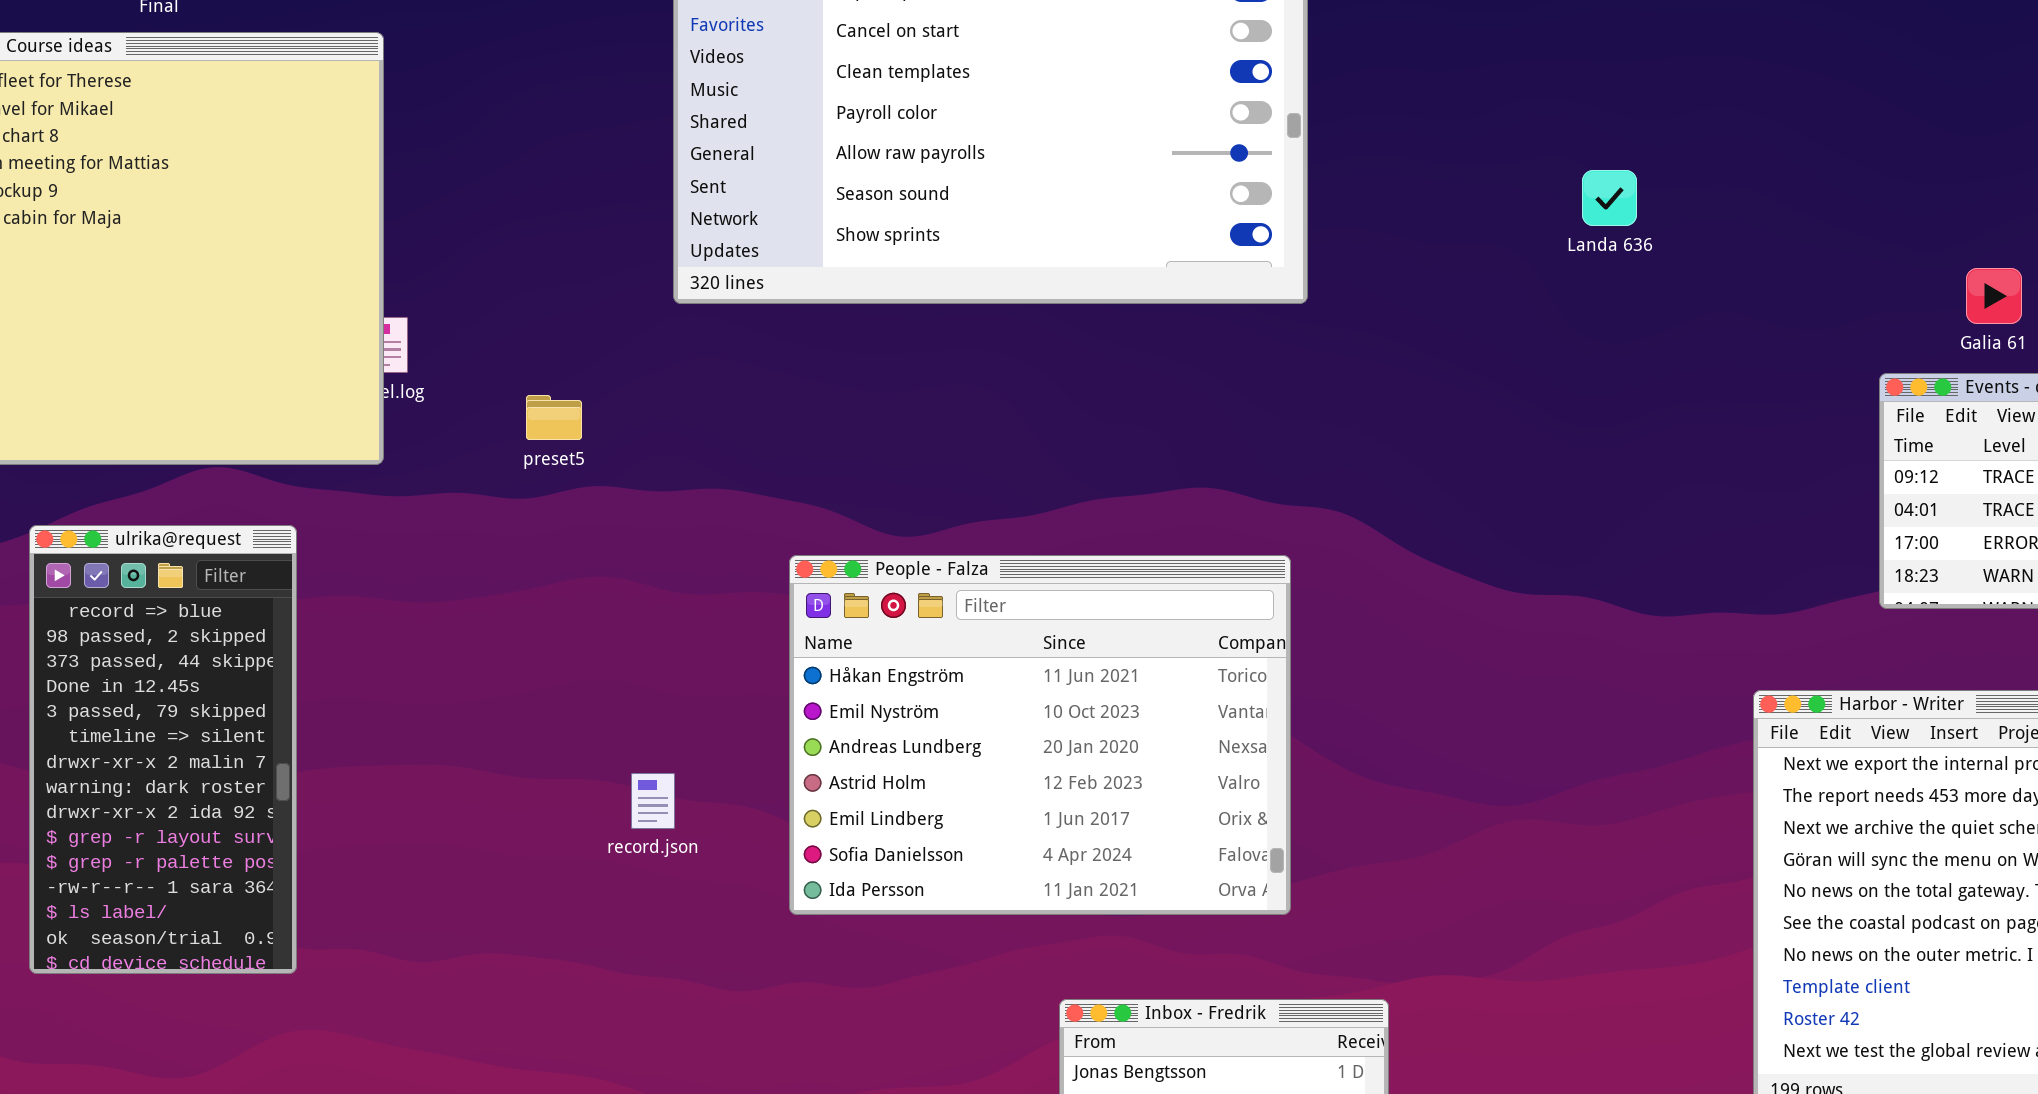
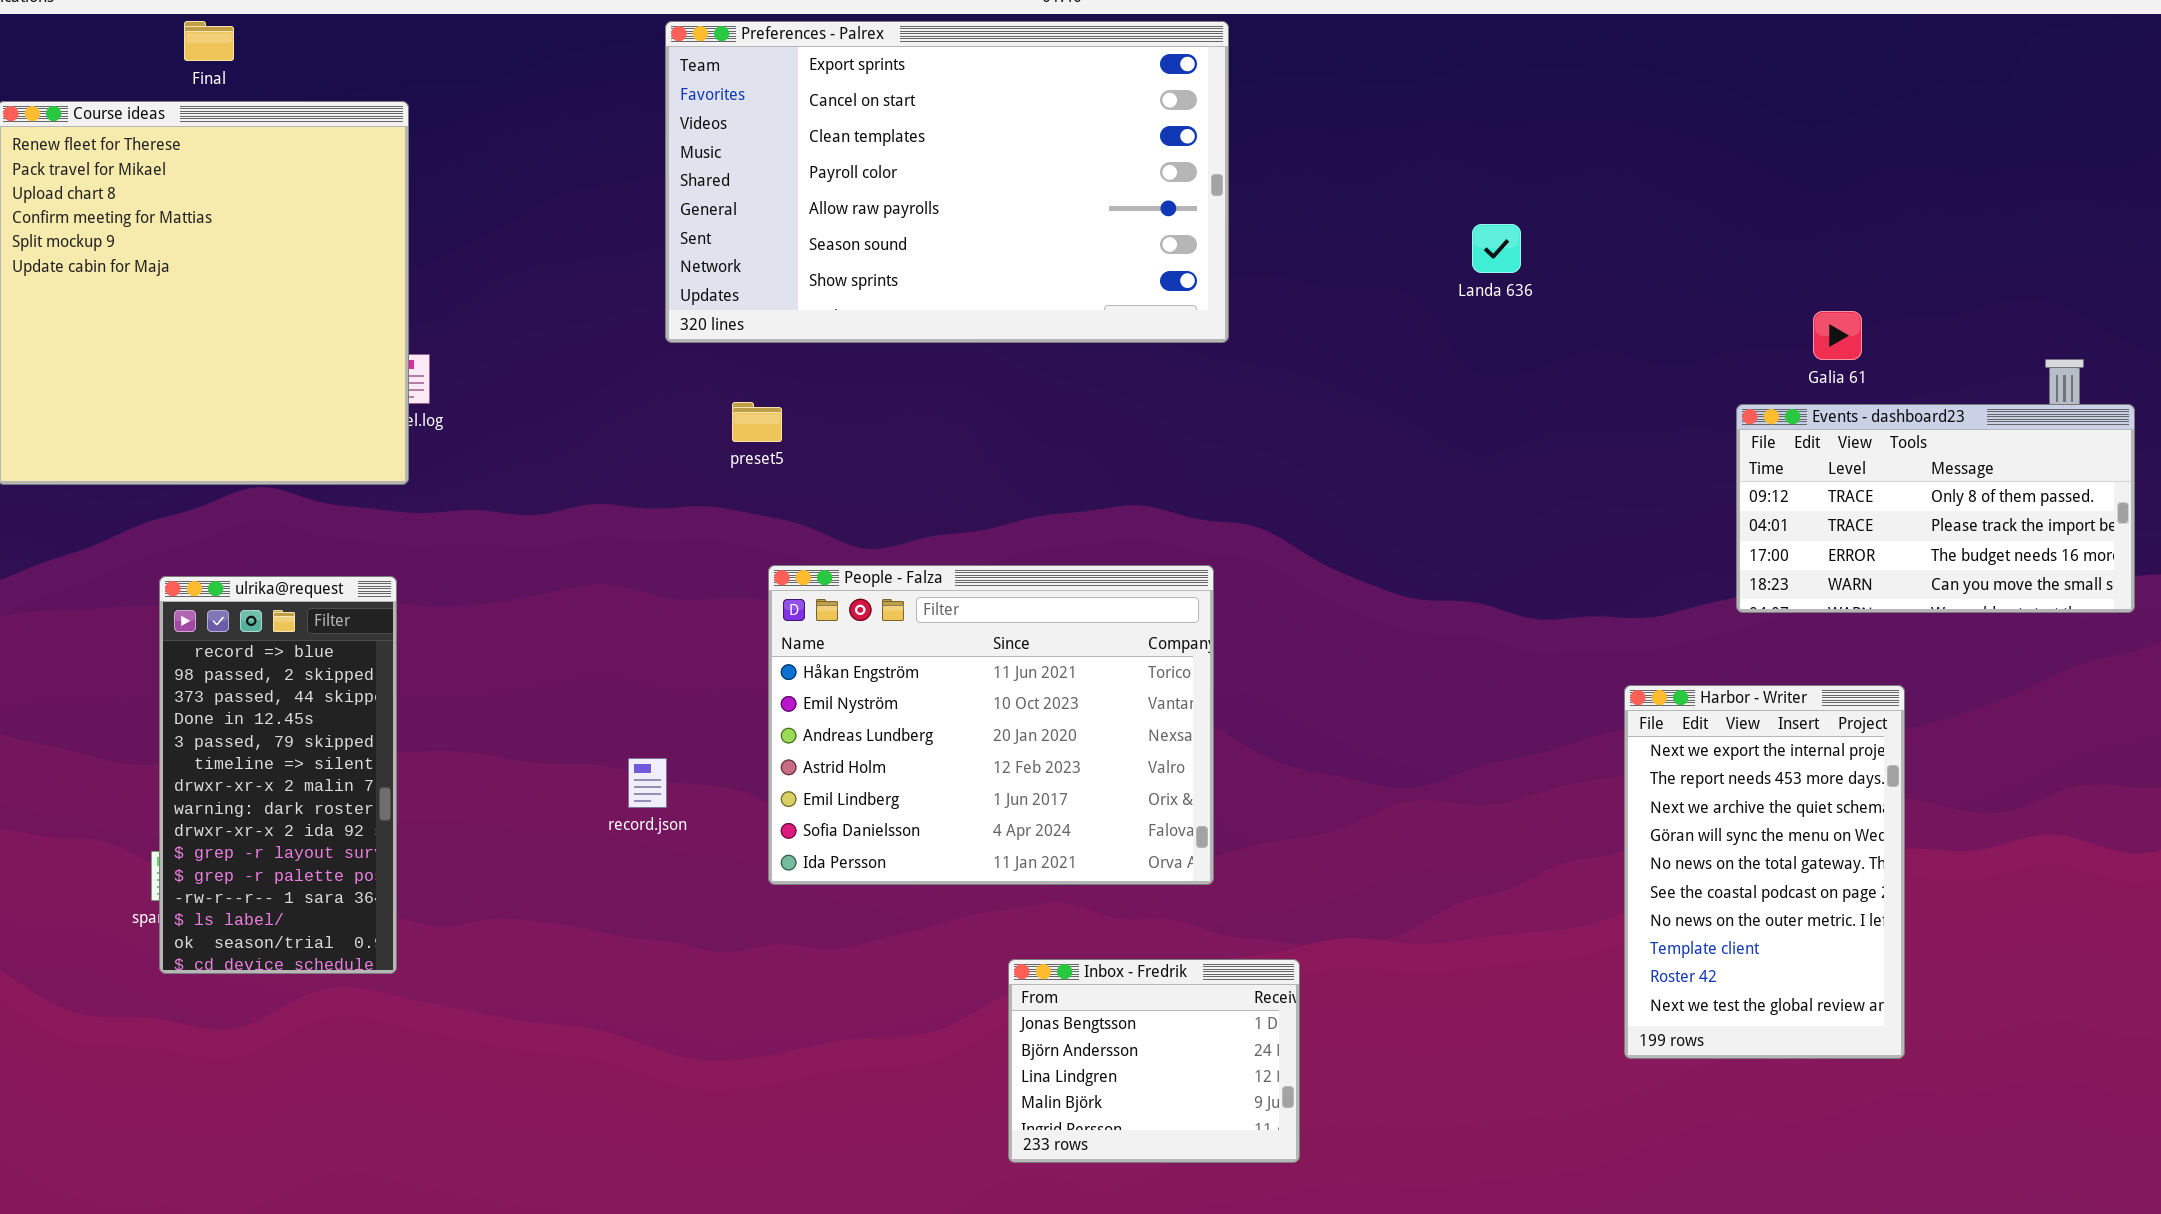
preset5: [526,395,582,440] -> [732,402,782,442], moved
ulrika@request: [29,525,297,974] -> [159,576,397,974], moved

